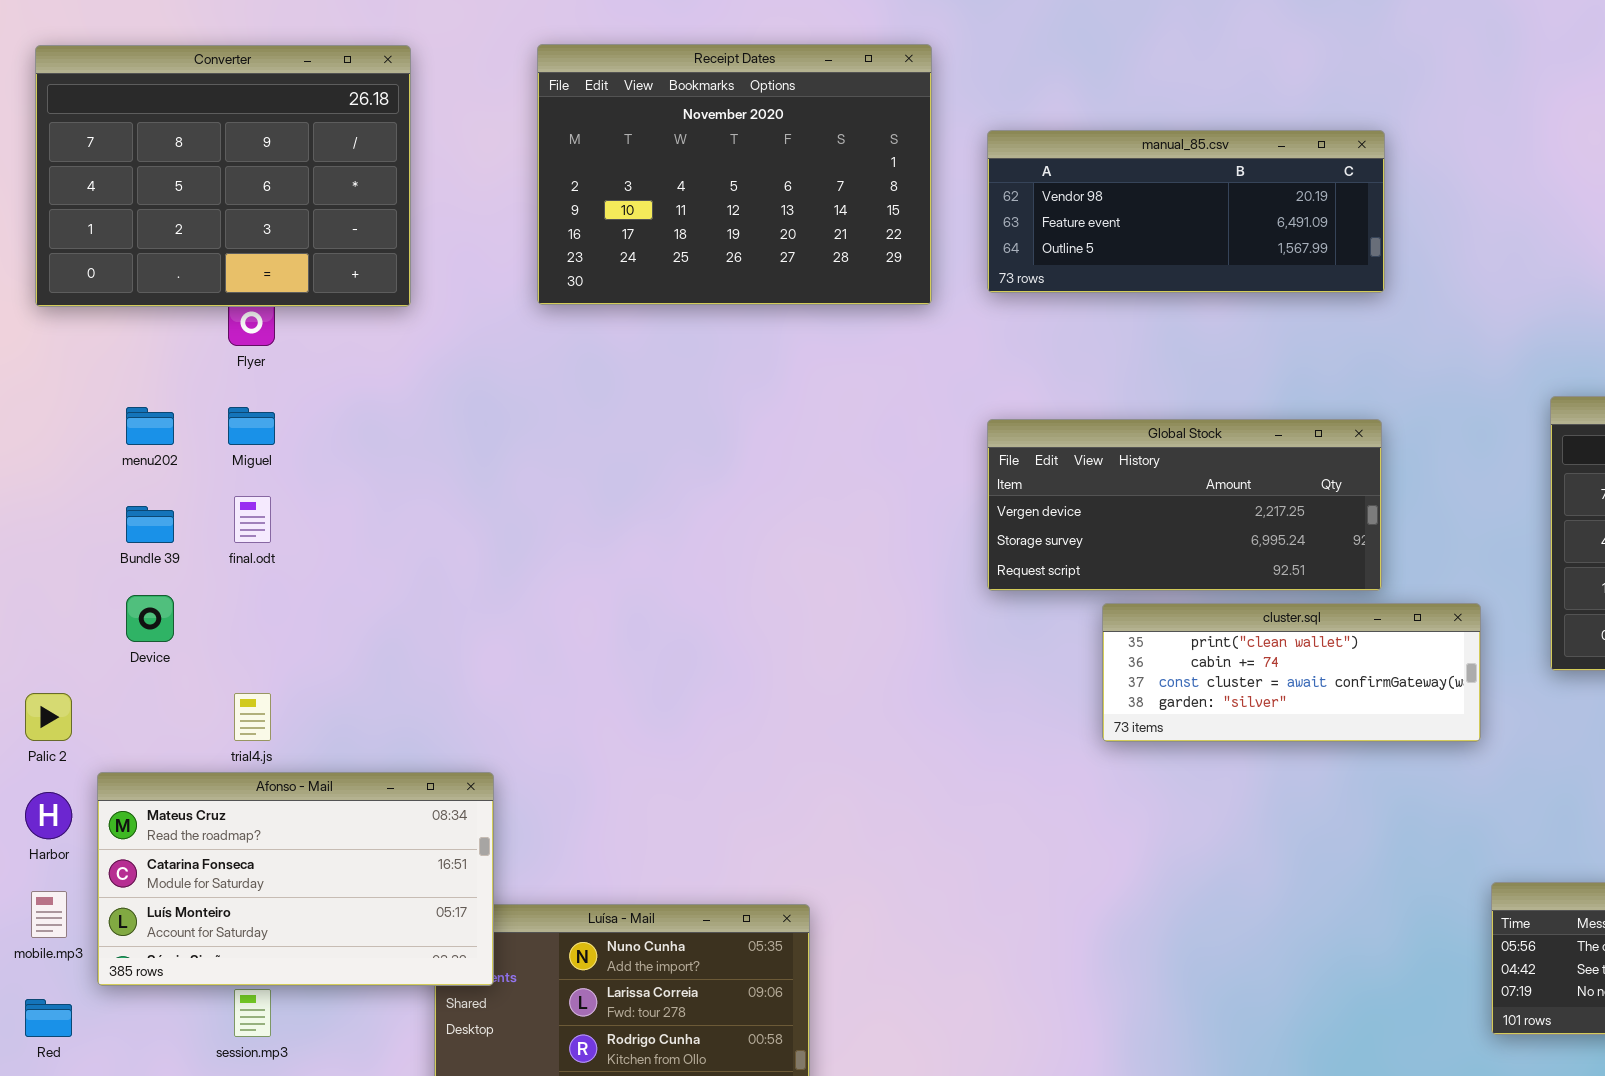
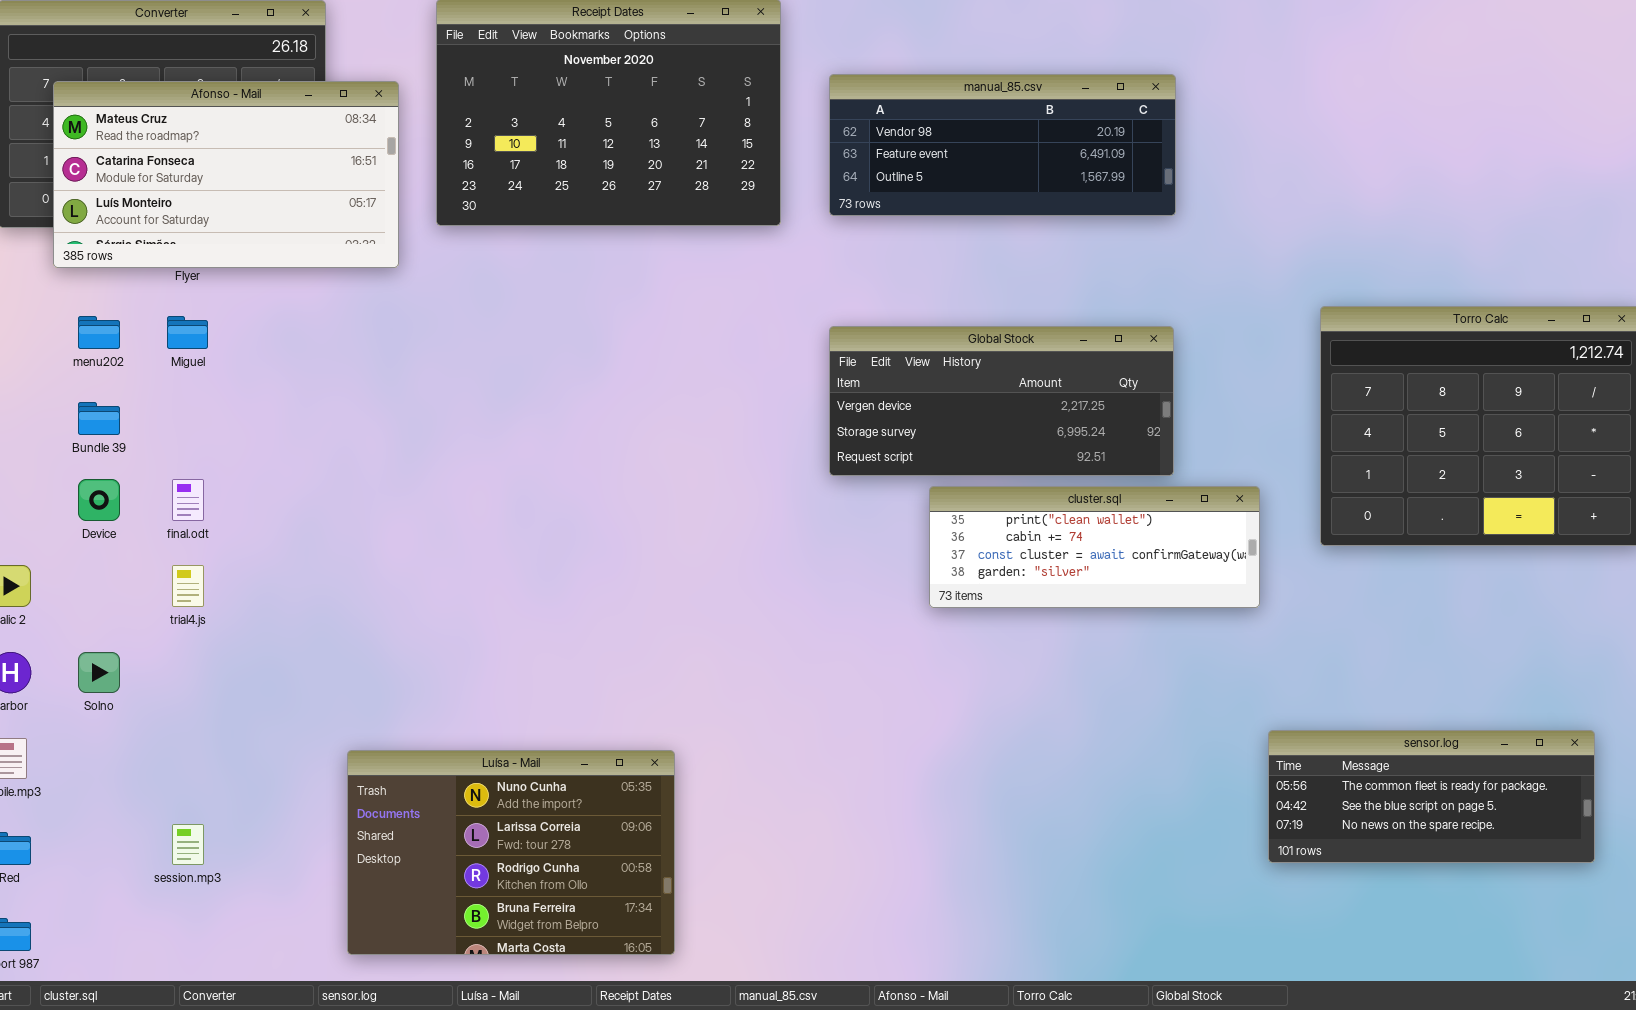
final.odt: [234,496,271,543] -> [172,479,204,521], moved
Afonso - Mail: [97,772,494,986] -> [53,81,399,268], moved

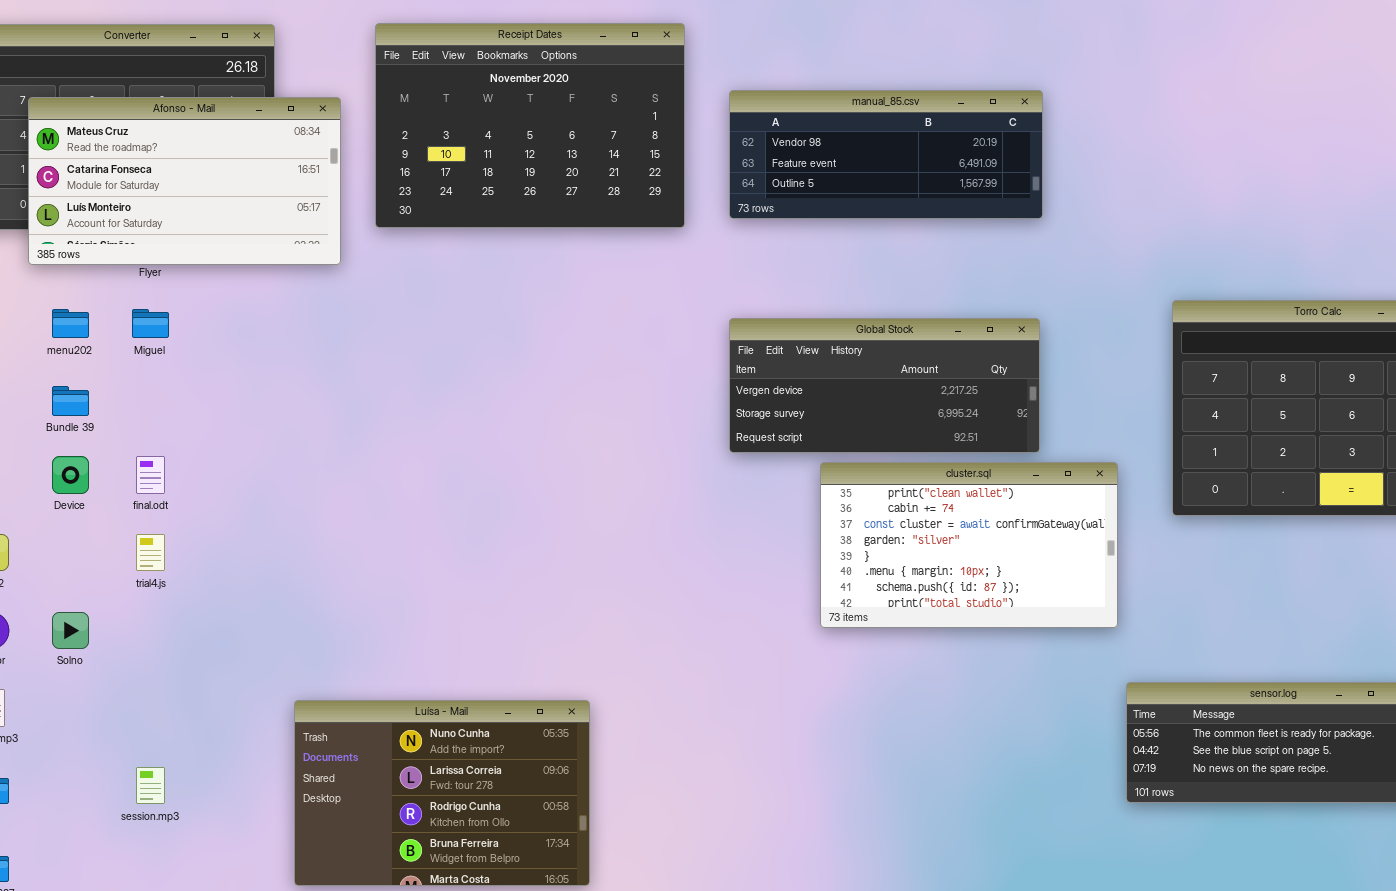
cluster.sql: [929,486,1260,608] -> [820,462,1118,628], resized

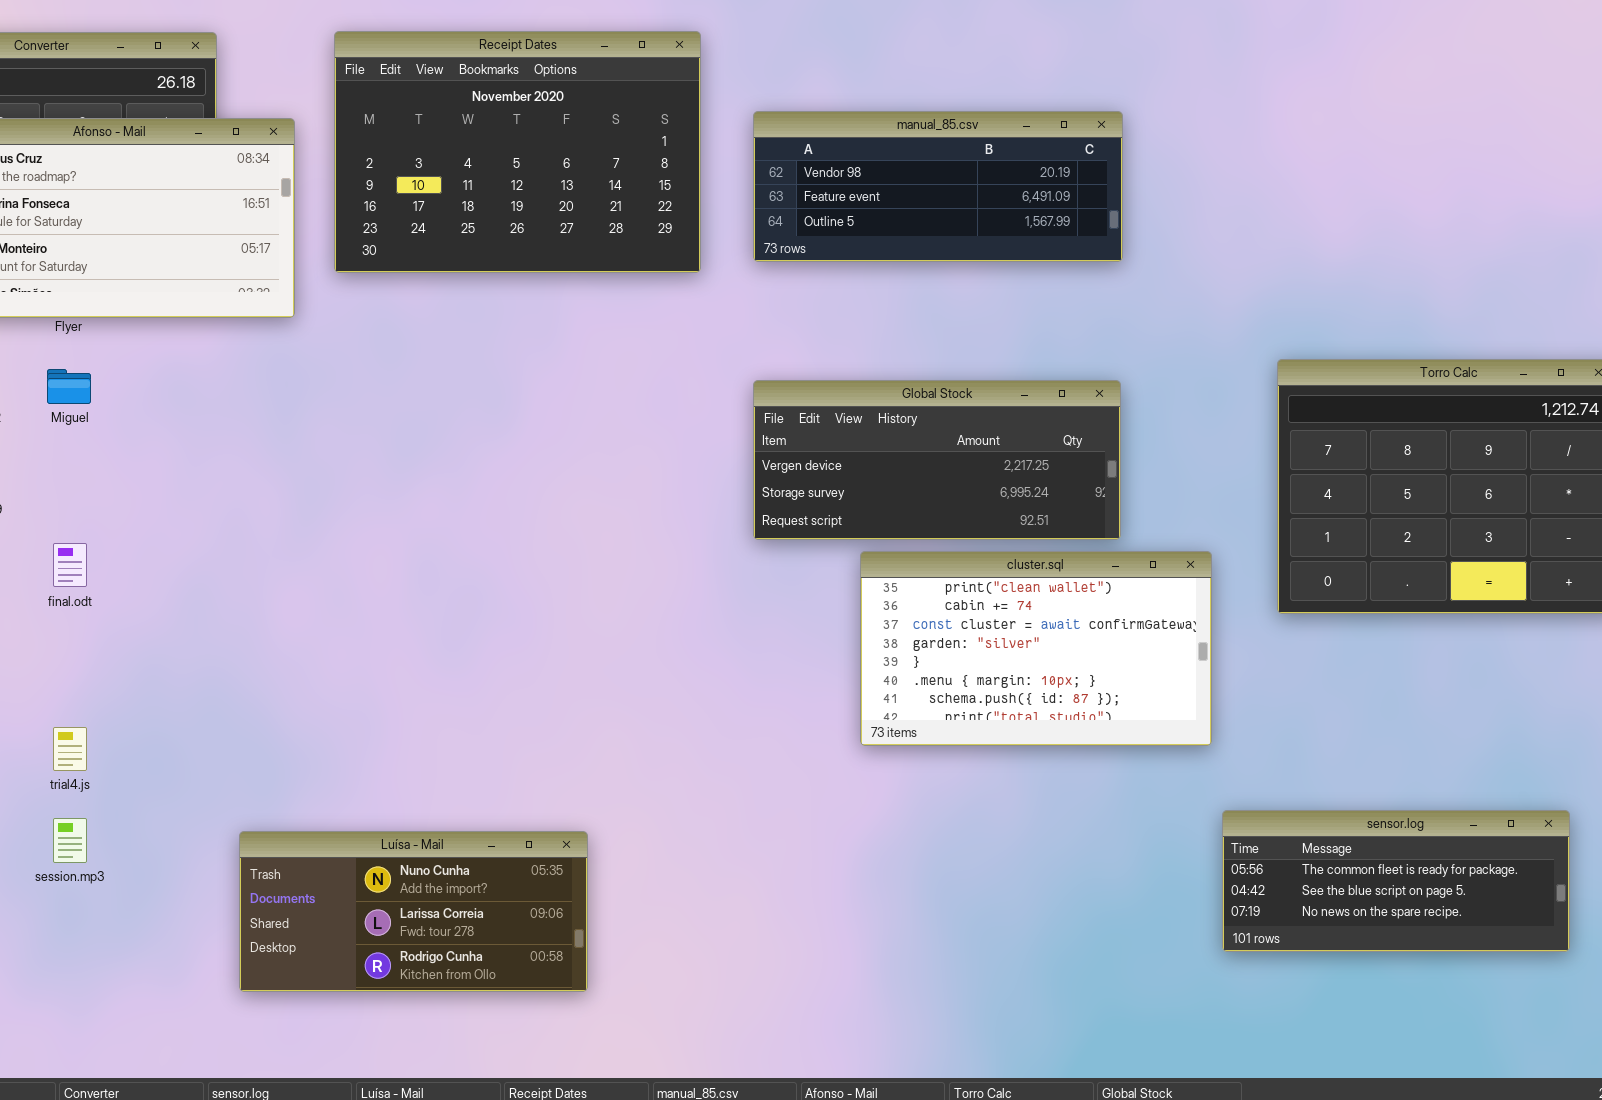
trial4.js: [136,534,165,571] -> [53,727,87,771], moved
Luísa - Mail: [294,700,590,886] -> [239,831,588,992], resized
session.mp3: [136,767,165,804] -> [53,818,87,863], moved

